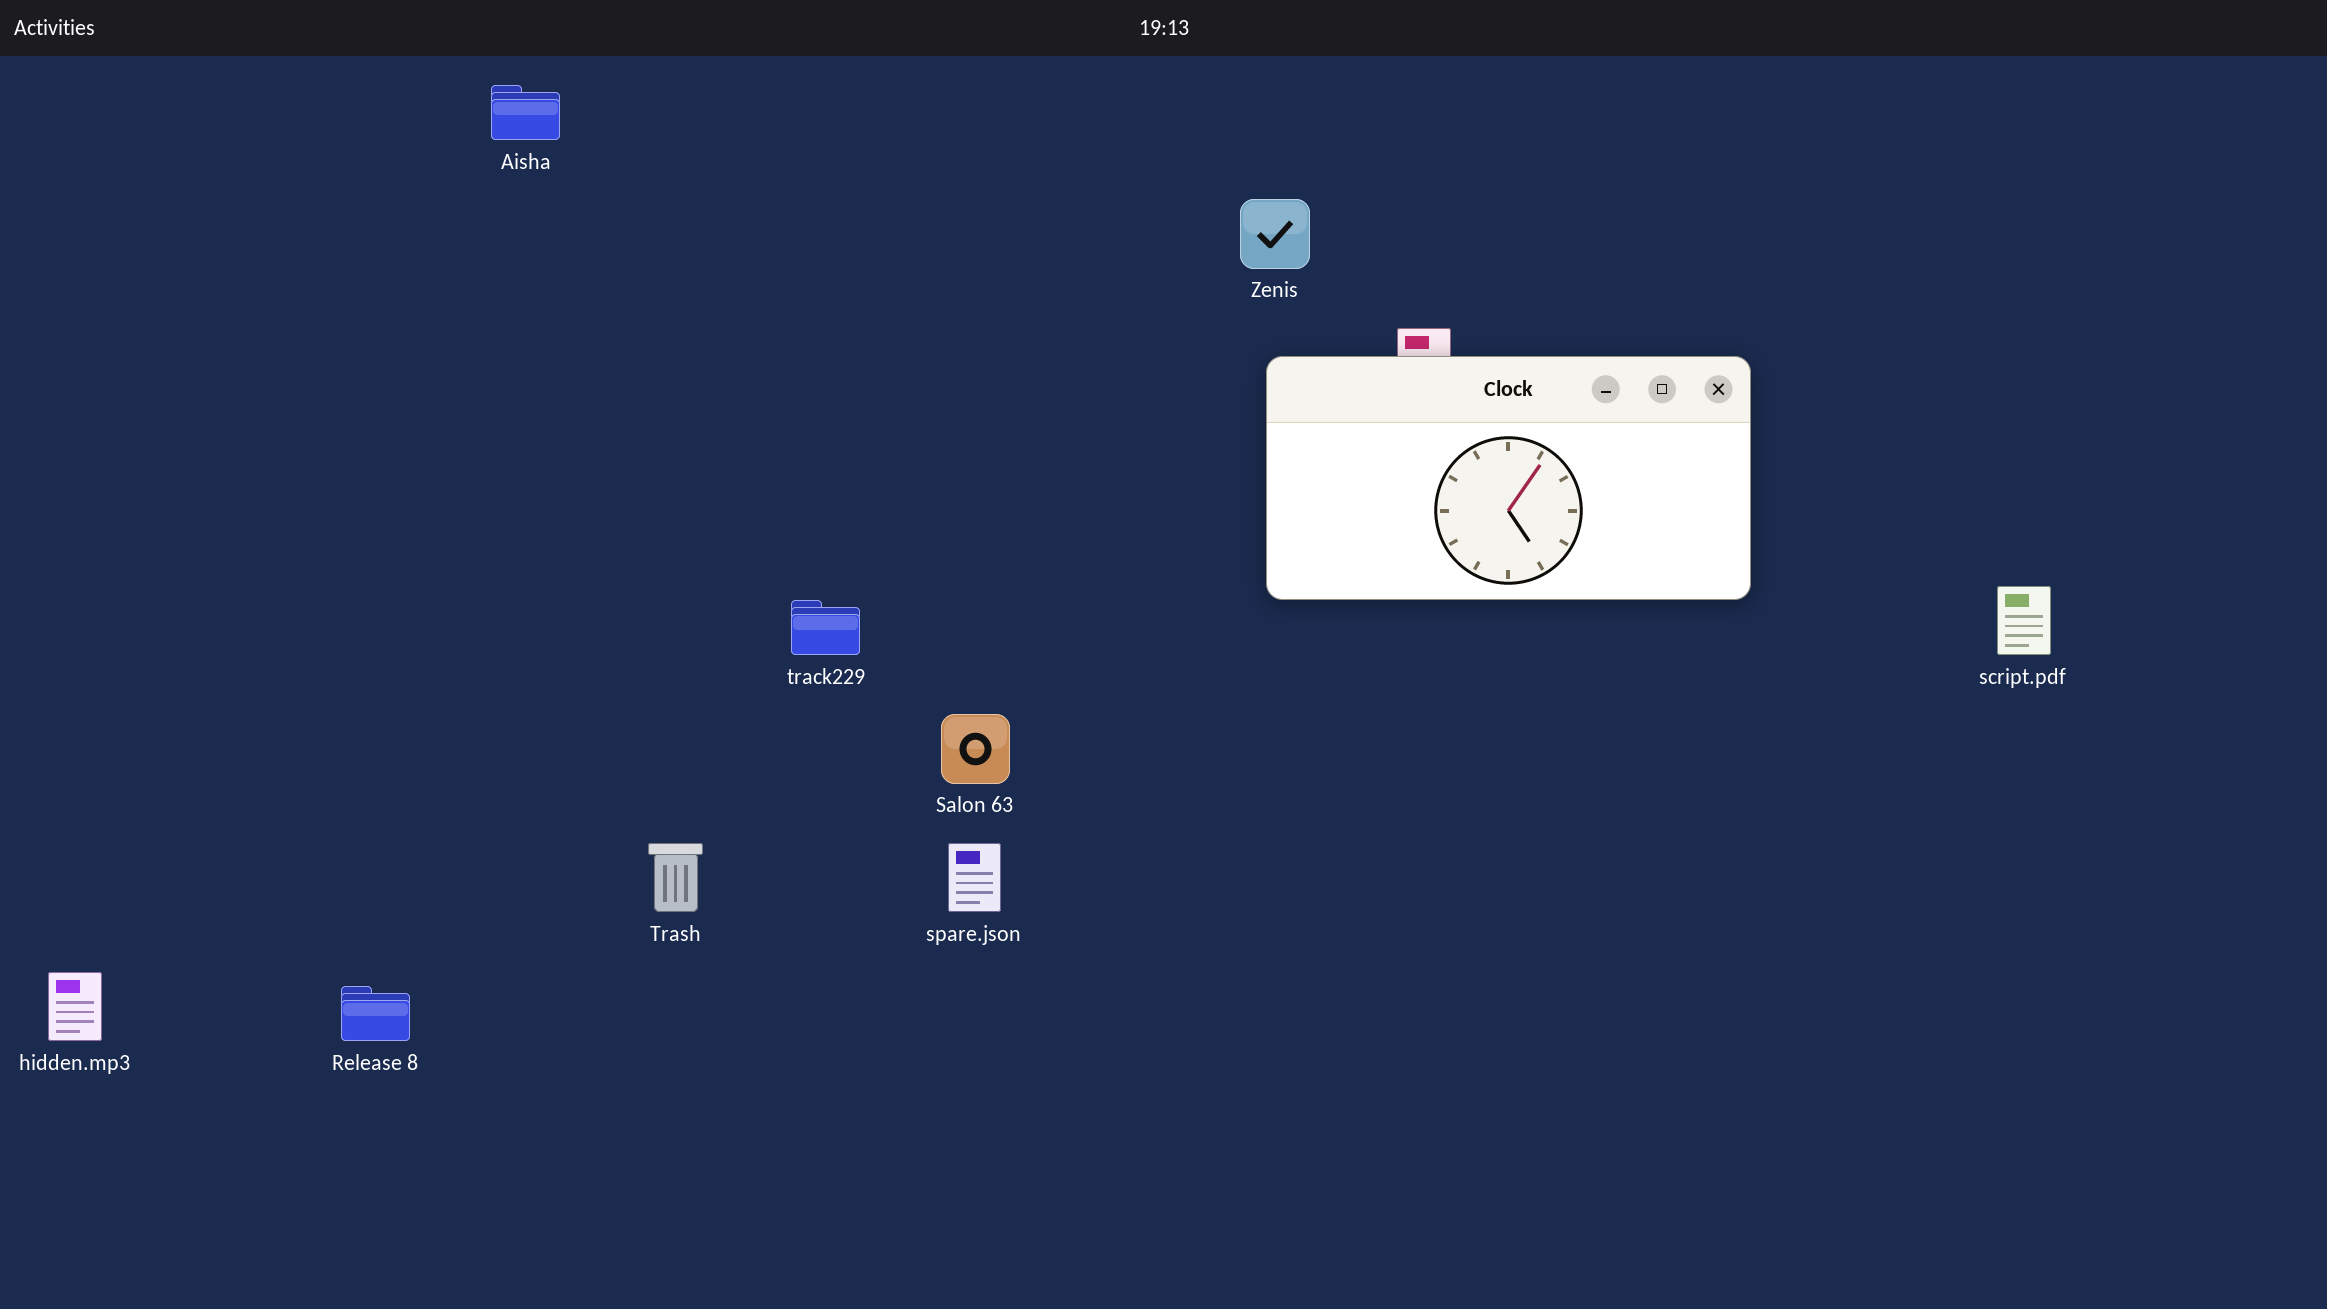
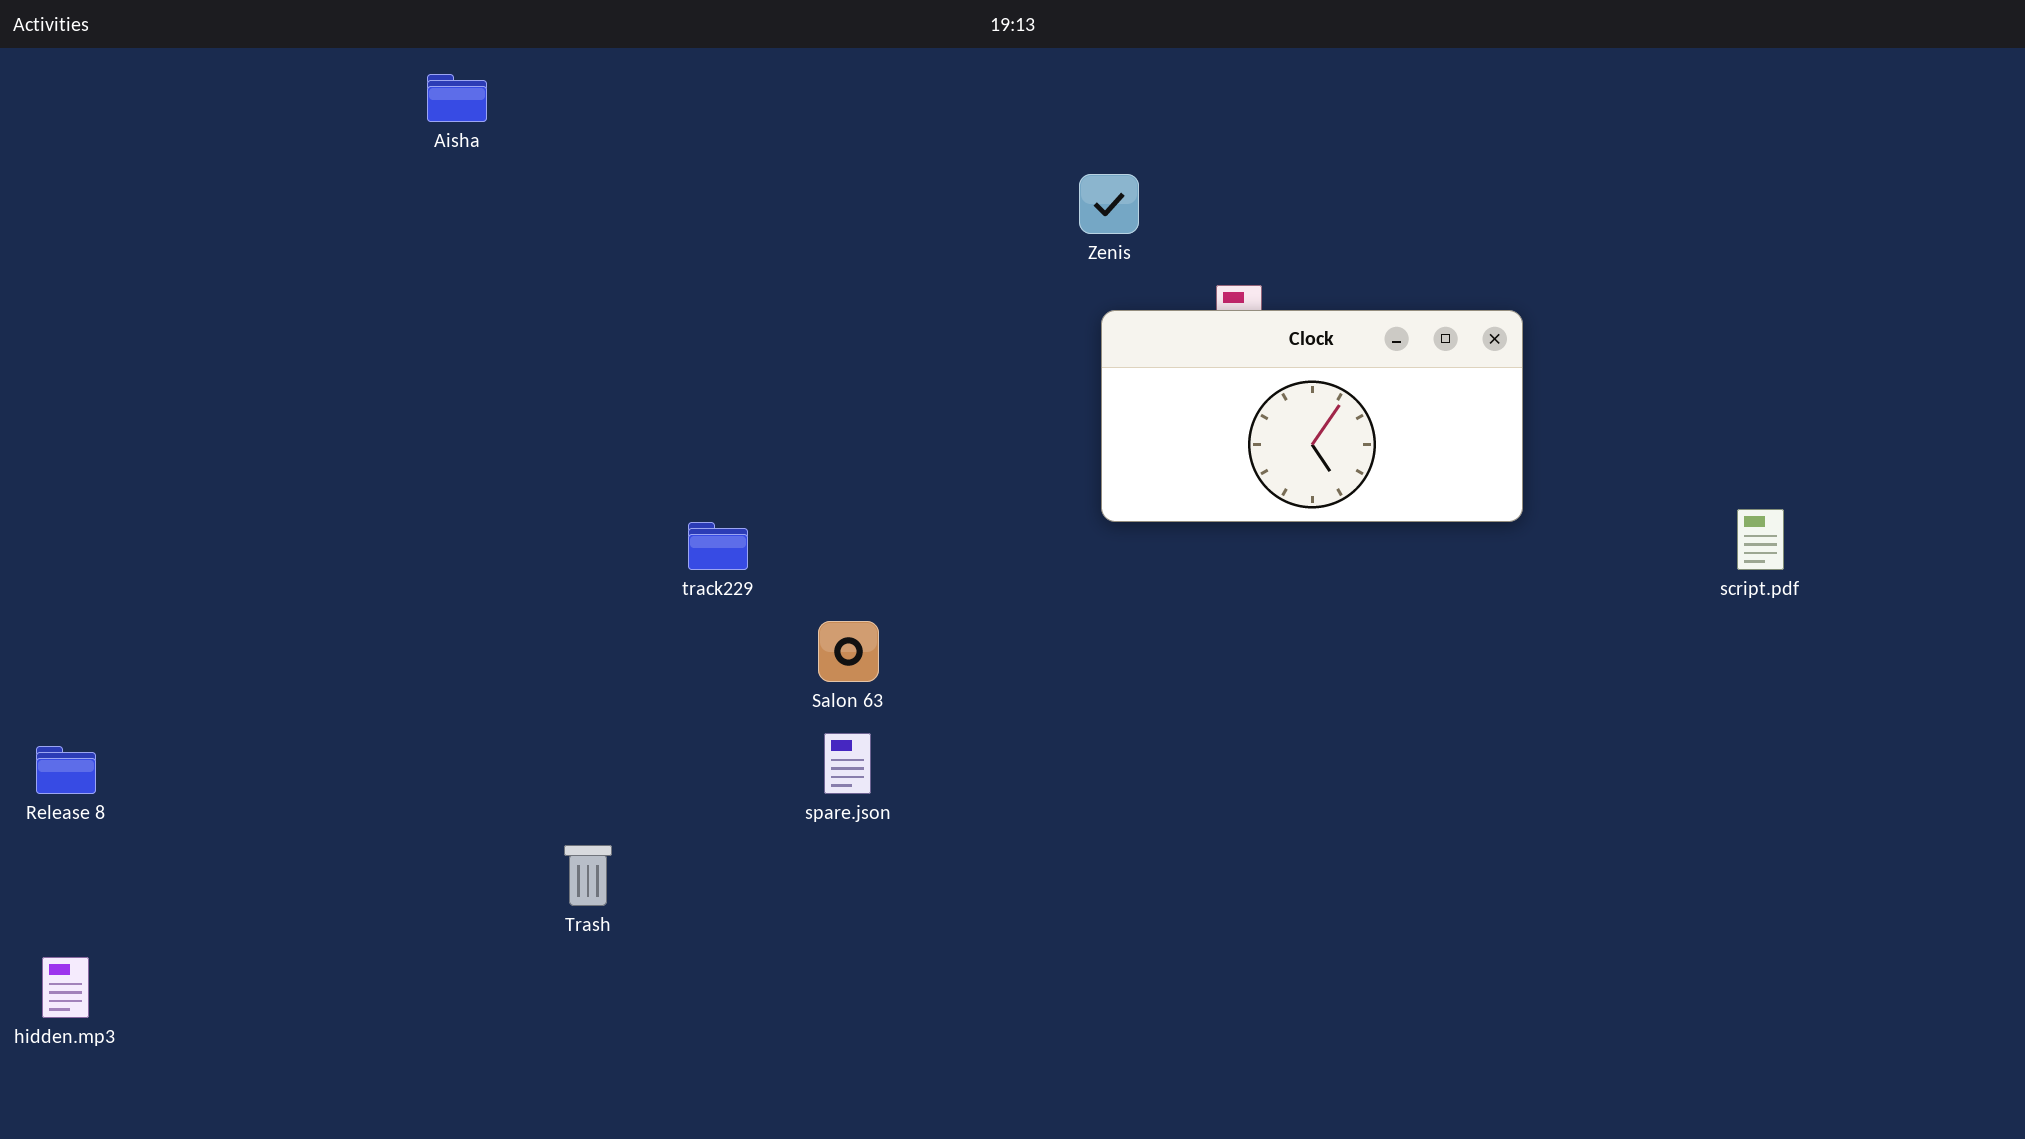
Trash: [648,843,703,912] -> [564,845,612,906], moved
hidden.mp3: [48,972,102,1041] -> [42,957,89,1018], moved
Release 8: [341,986,410,1041] -> [36,746,96,794], moved

